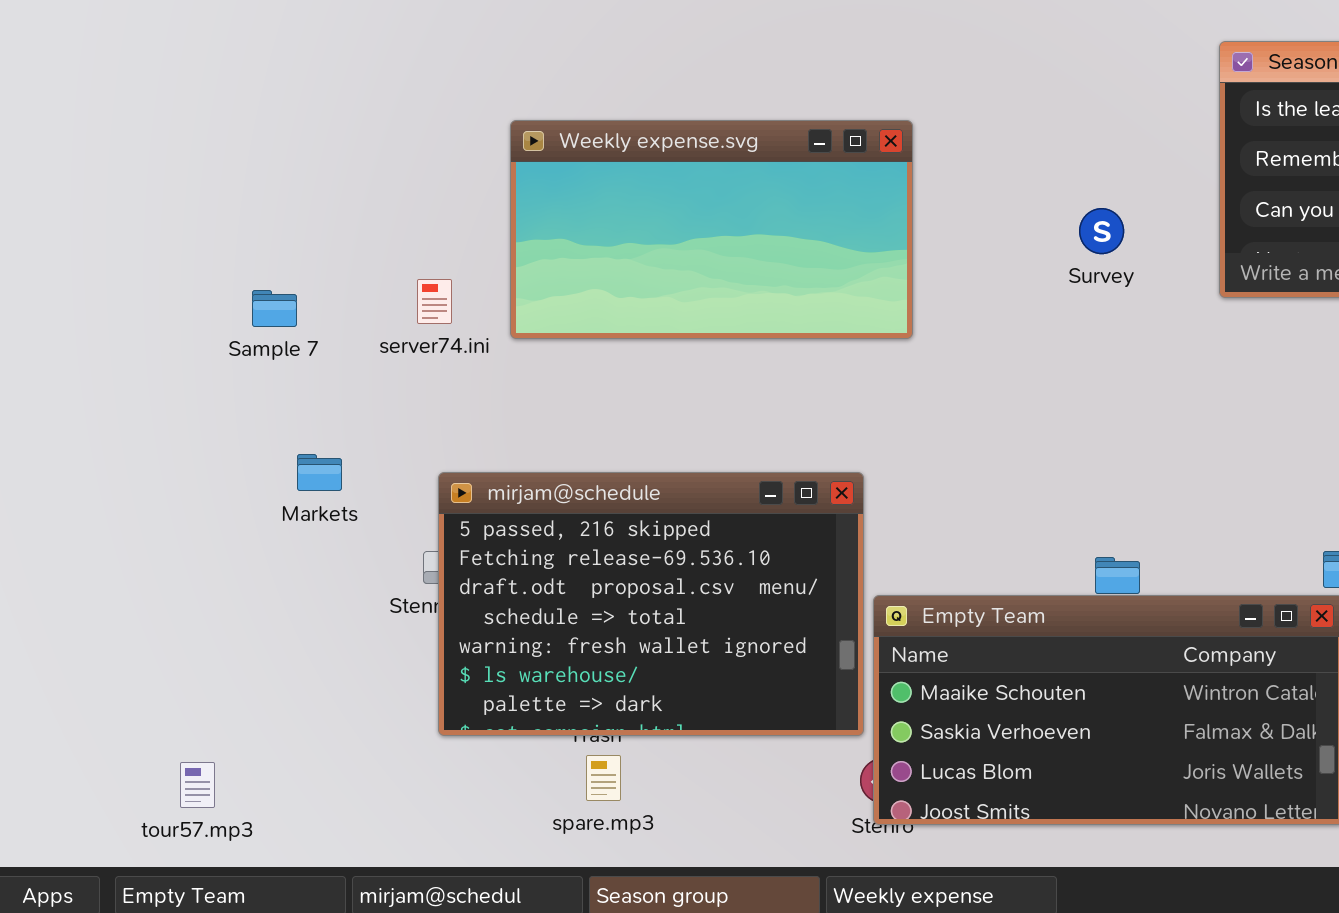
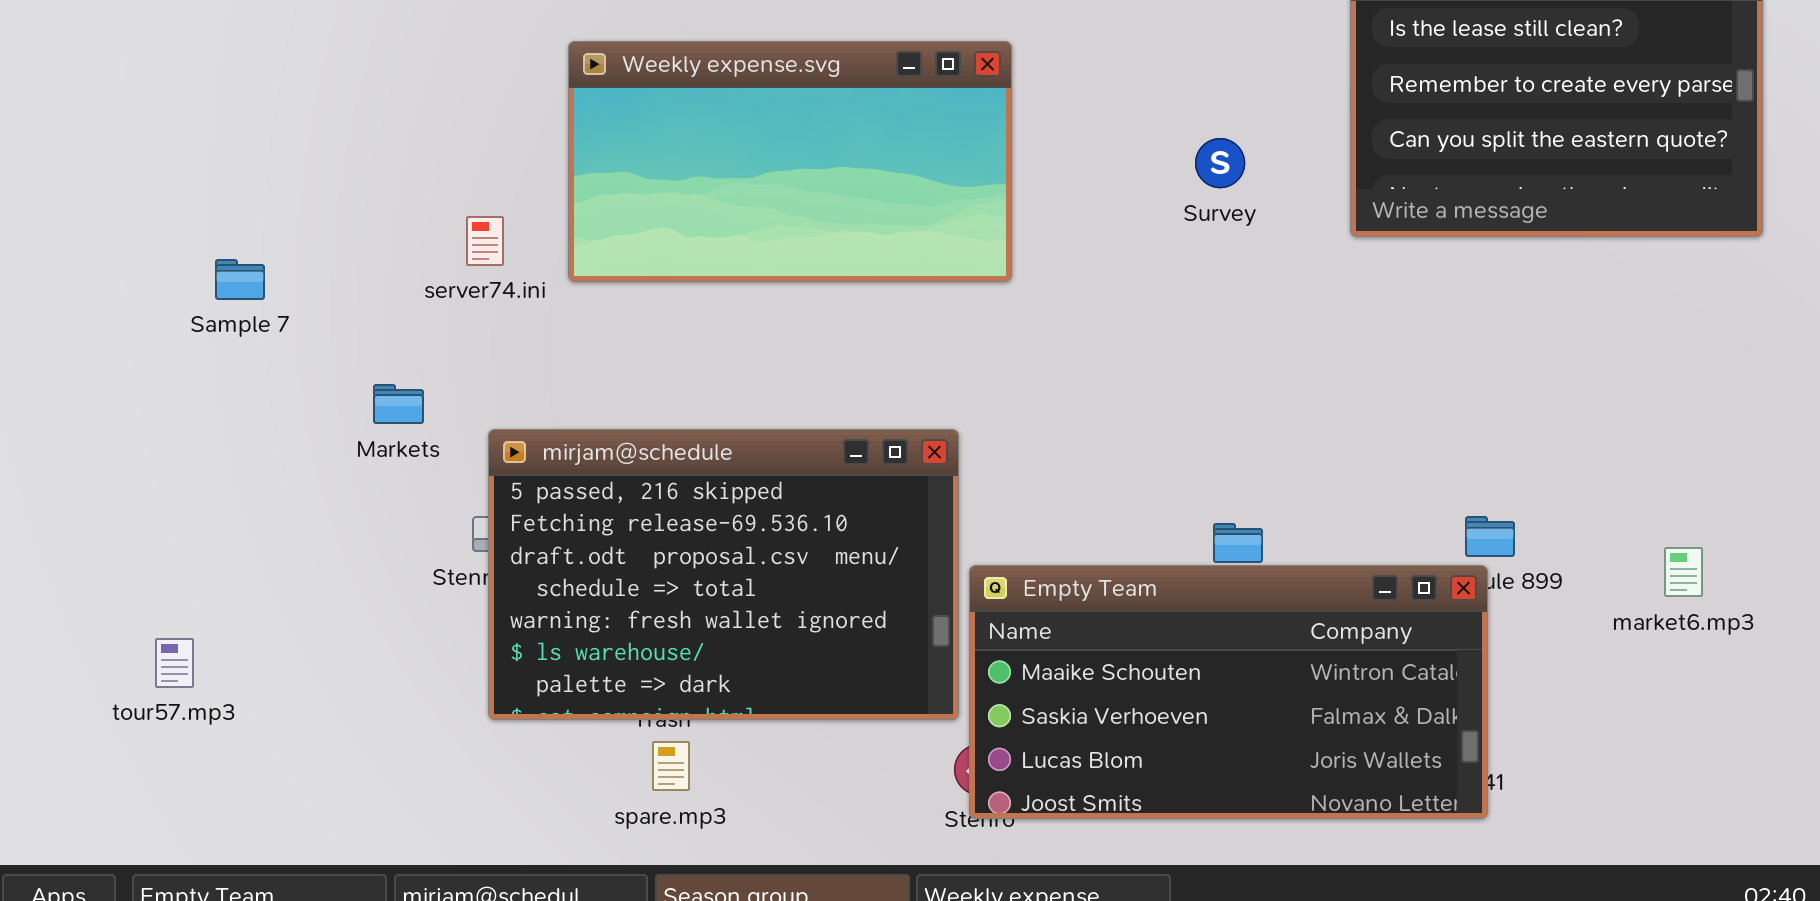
Sample 7: [252,290,297,327] -> [215,259,265,300], moved
Markets: [297,454,342,491] -> [373,384,424,424], moved
tour57.mp3: [180,762,215,808] -> [155,638,194,688], moved

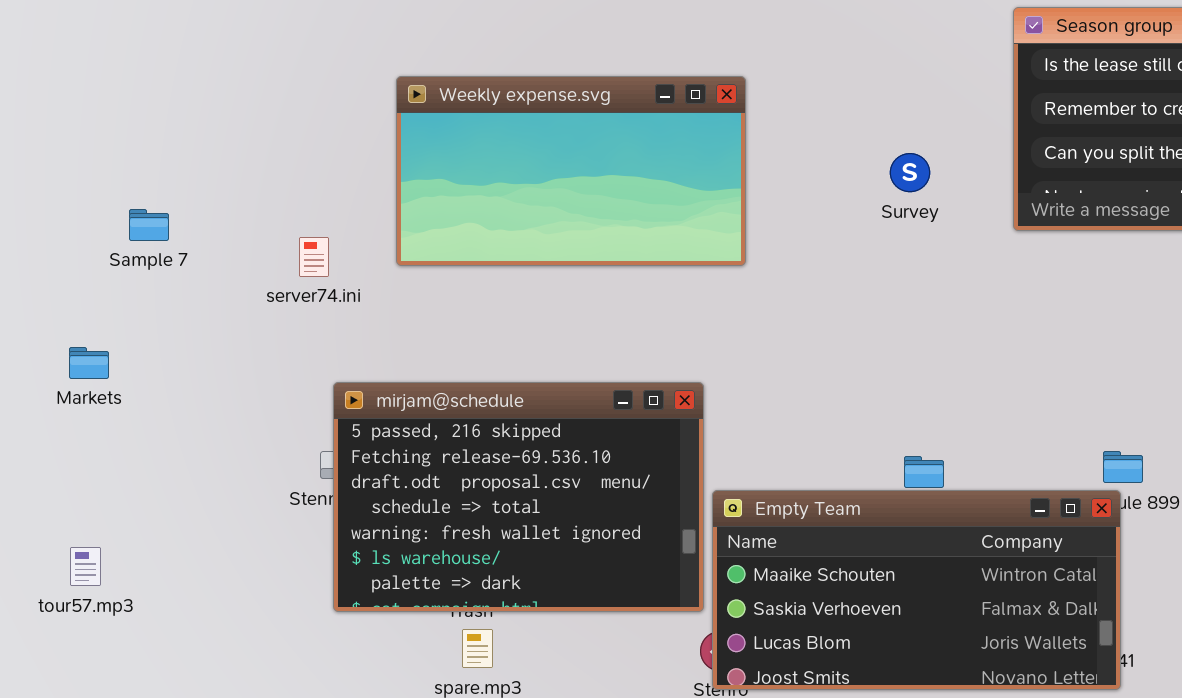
server74.ini: [466,216,504,266] -> [299,237,329,277], moved
Sample 7: [215,259,265,300] -> [129,209,169,241], moved
Markets: [373,384,424,424] -> [69,347,109,379], moved

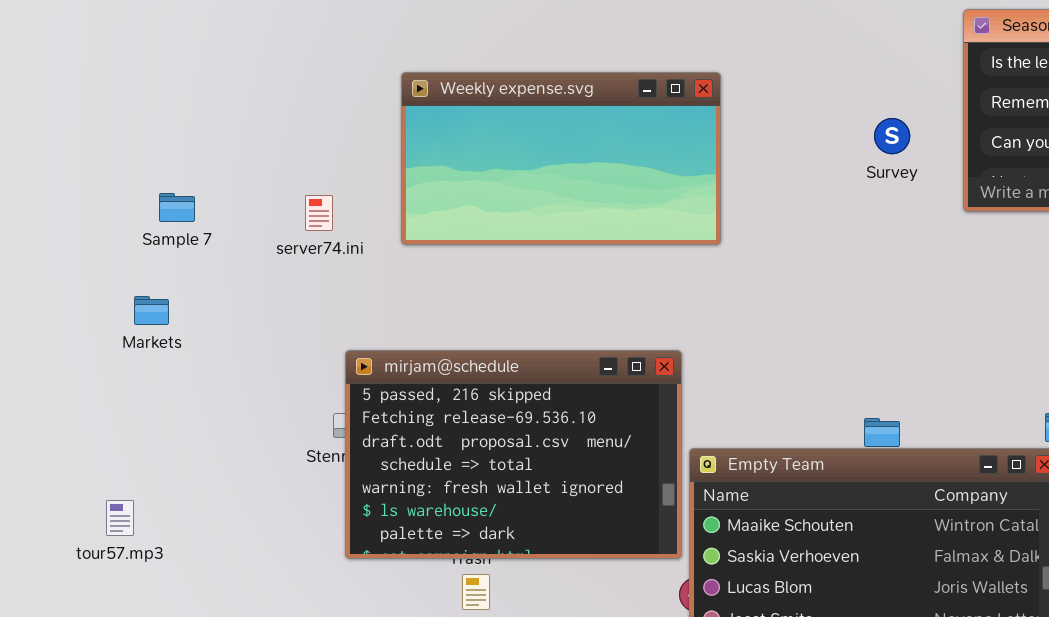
Survey: [890,153,930,192] -> [874,118,910,154], moved
server74.ini: [299,237,329,277] -> [305,195,333,231], moved
Markets: [69,347,109,379] -> [134,296,169,325], moved

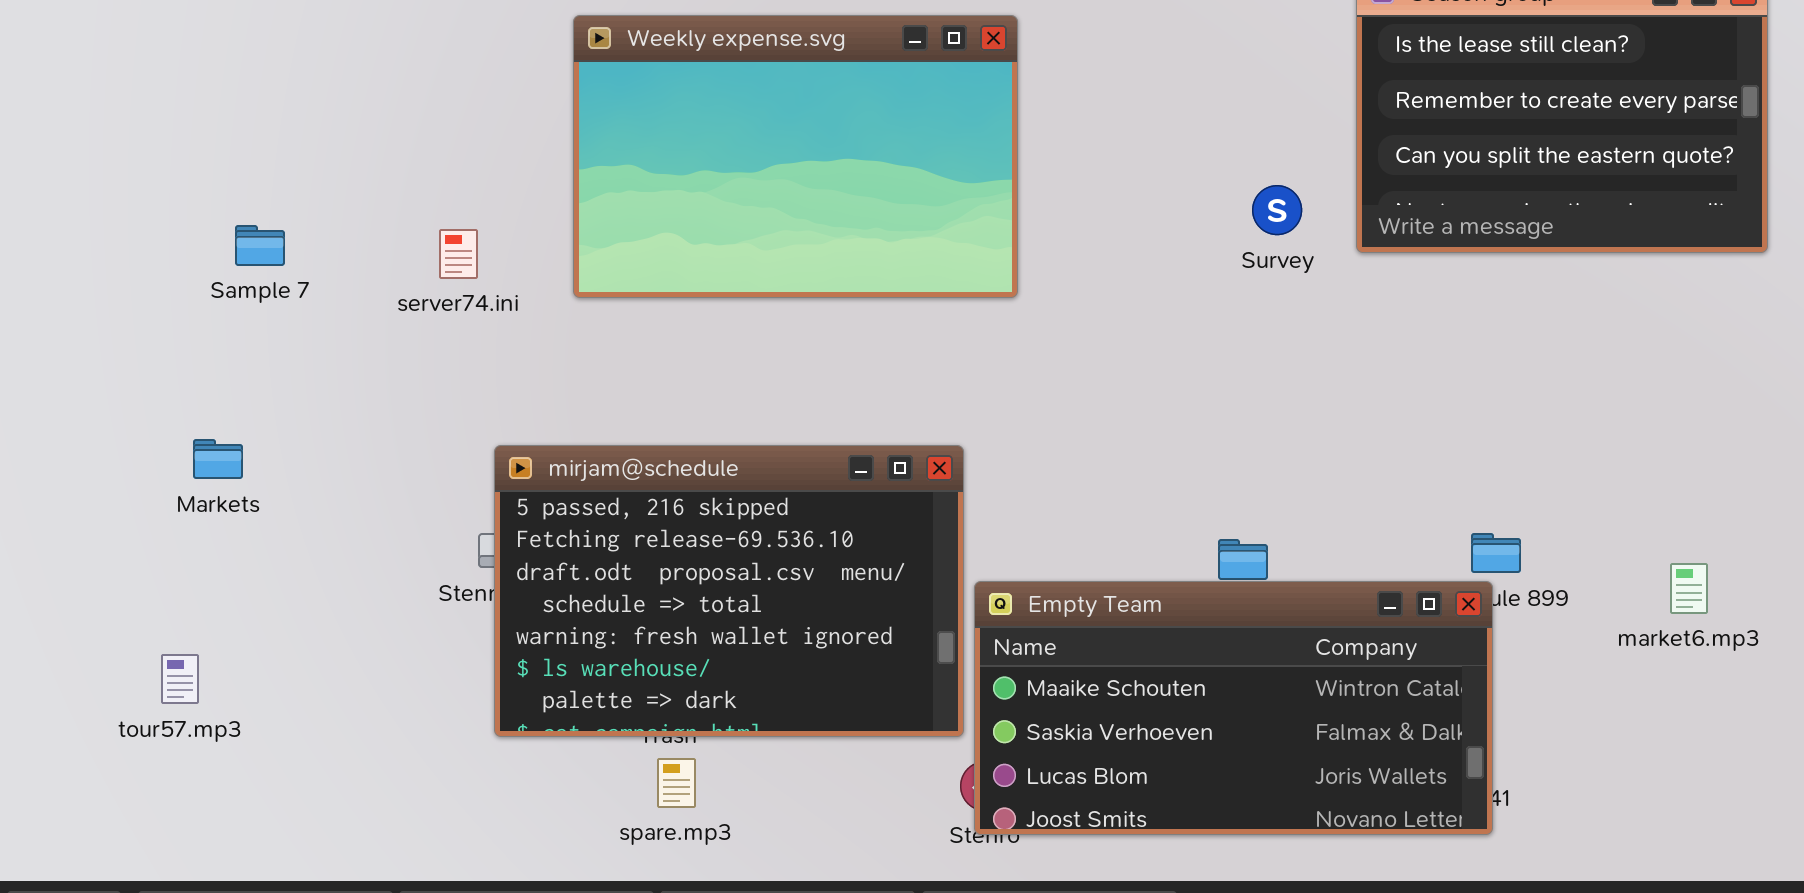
Weekly expense.svg: [401,72,721,245] -> [573,15,1018,298], resized
Survey: [874,118,910,154] -> [1252,185,1302,235], moved
Markets: [134,296,169,325] -> [193,439,243,479], moved

